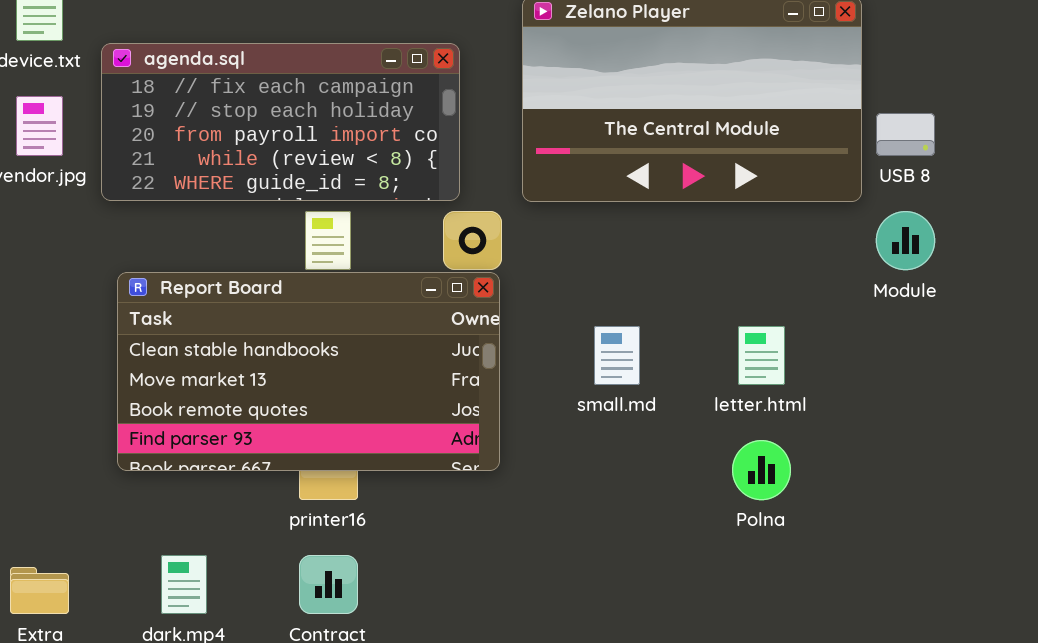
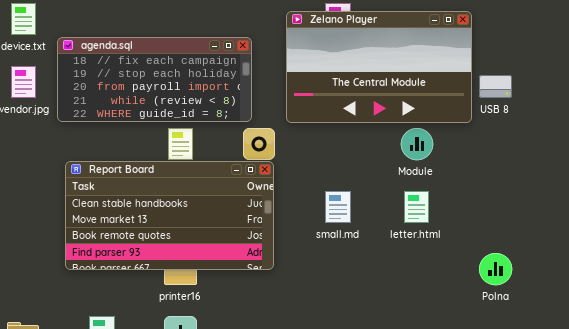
Module: [876,211,935,270] -> [401,128,433,160], moved
Polna: [732,440,791,500] -> [479,253,512,285], moved

